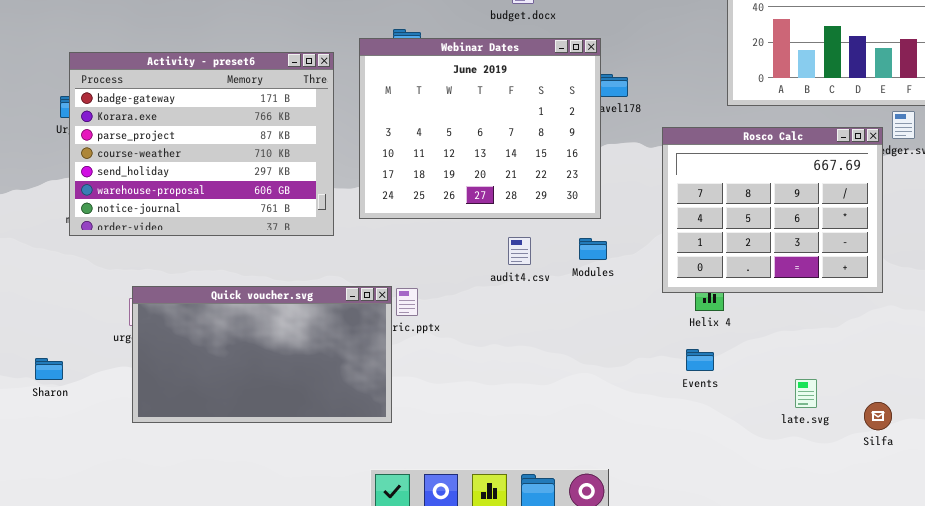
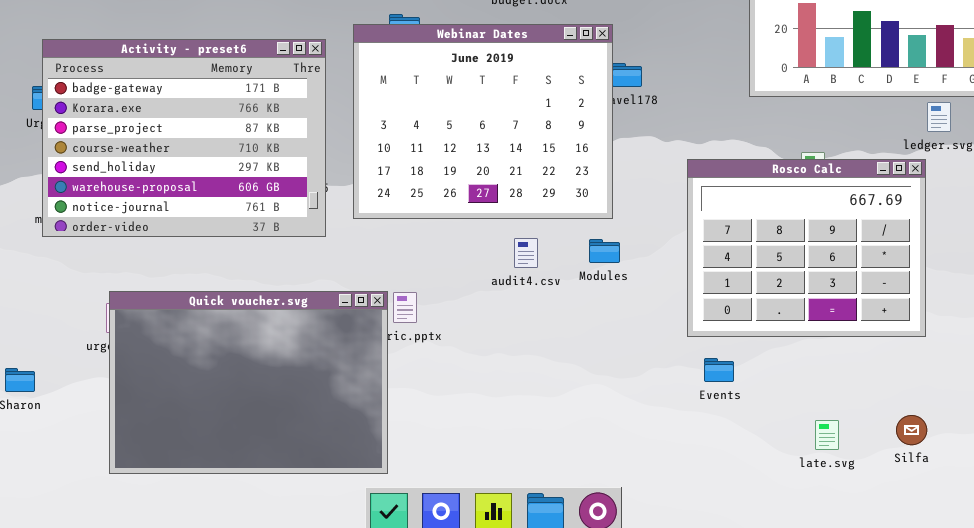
Rosco Calc: [662,127,883,293] -> [687,159,926,337], moved
Quick voucher.svg: [132,286,392,423] -> [109,291,388,474], resized
late.svg: [795,379,817,408] -> [815,420,839,450], moved

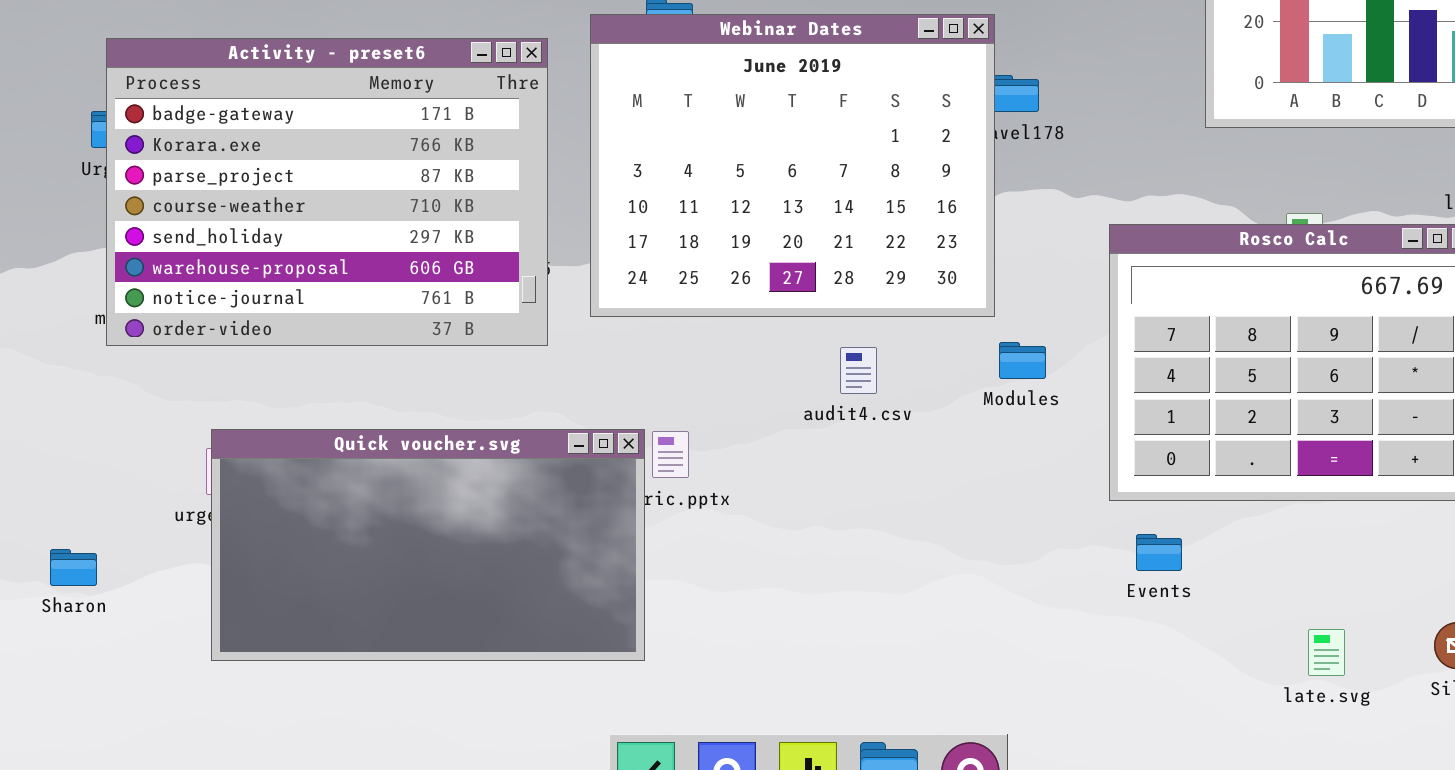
Modules: [589,239,620,263] -> [999,342,1046,379], moved
Quick voucher.svg: [109,291,388,474] -> [211,429,645,661], resized

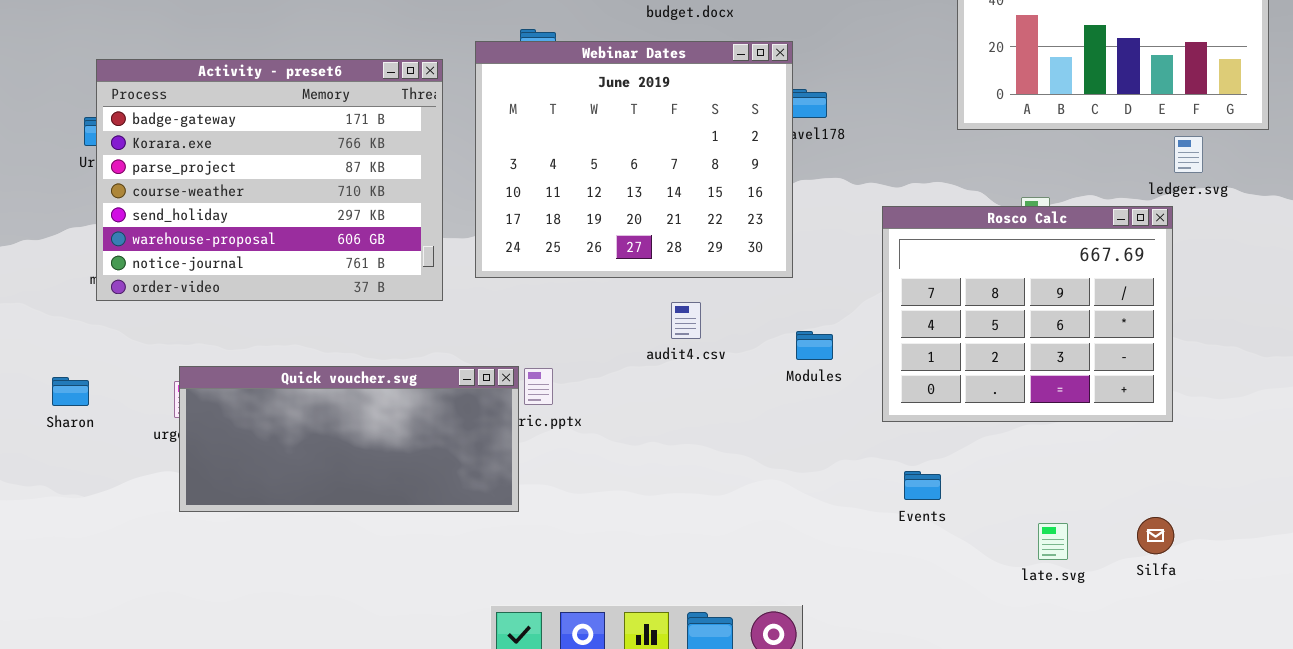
Modules: [999,342,1046,379] -> [796,331,833,360], moved
Quick voucher.svg: [211,429,645,661] -> [179,366,519,512], resized
Events: [1136,534,1182,571] -> [904,471,941,500], moved
Sharon: [50,549,97,586] -> [52,377,89,406], moved

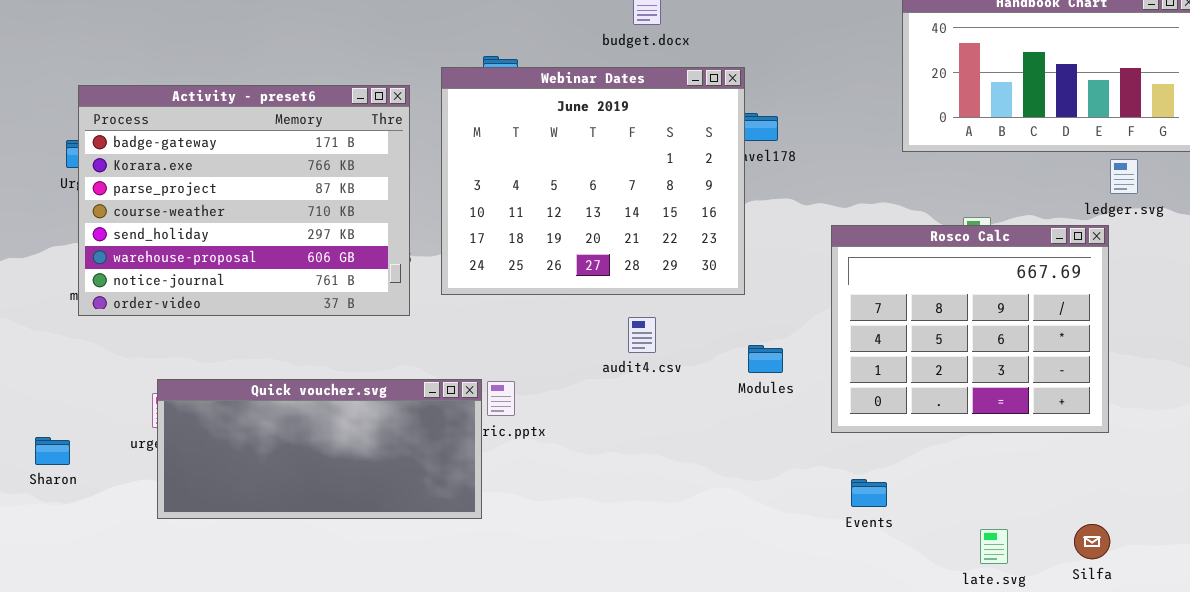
Sharon: [52,377,89,406] -> [35,437,70,465], moved

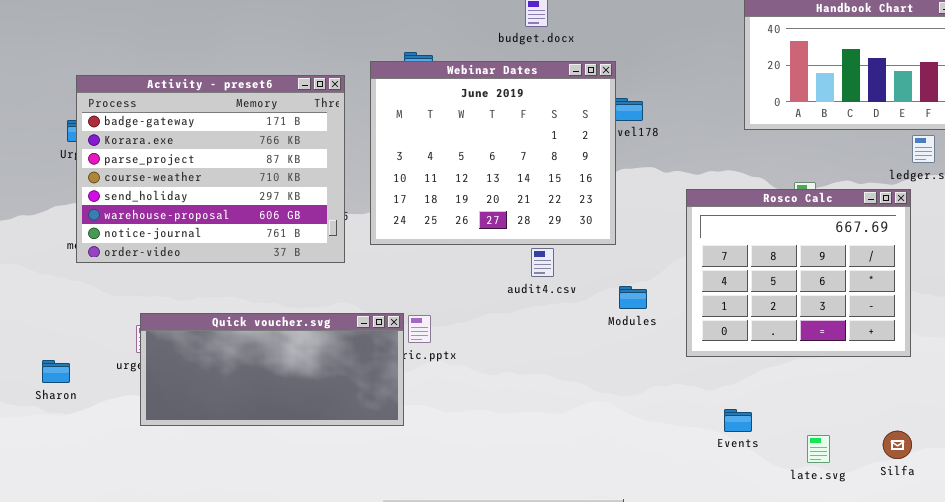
audit4.csv: [628,317,656,353] -> [531,248,554,277], moved
Events: [851,479,887,507] -> [724,409,752,432], moved

